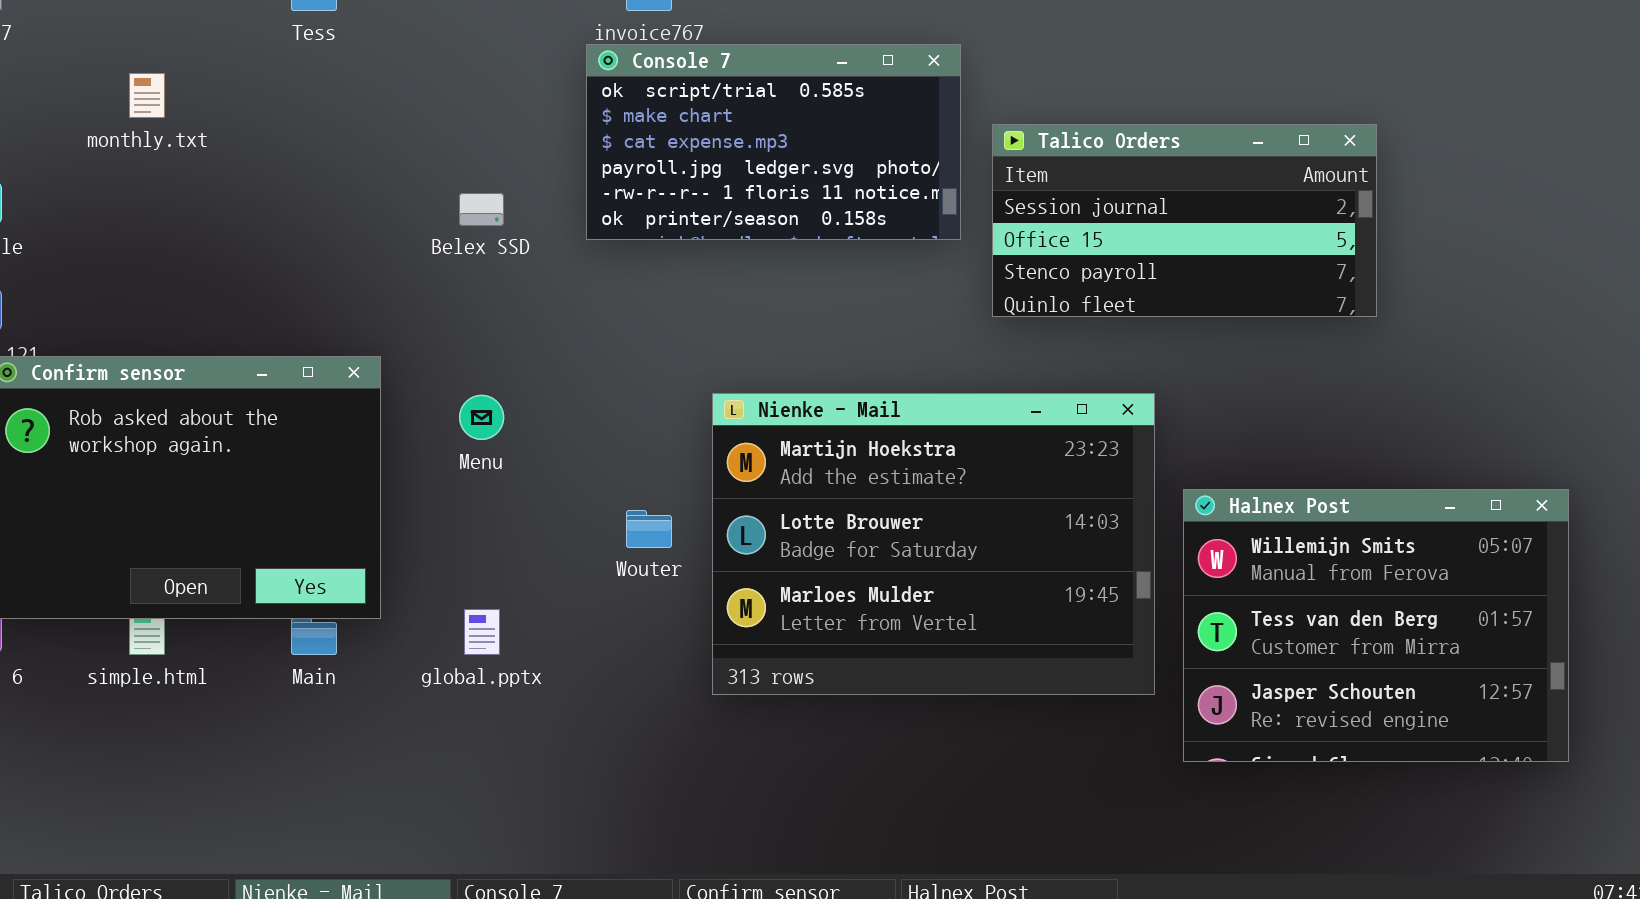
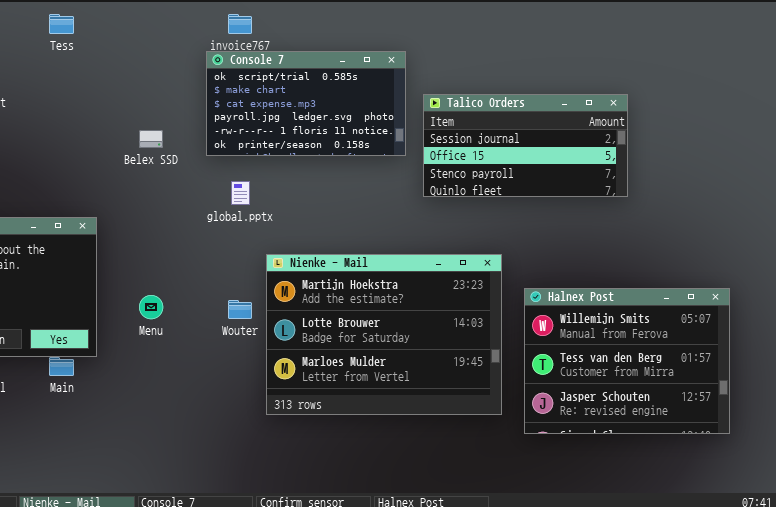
Nienke - Mail: [712,393,1155,695] -> [266,254,502,415], moved
Menu: [459,395,504,440] -> [139,295,163,319], moved
global.pptx: [464,609,500,655] -> [231,181,250,205], moved

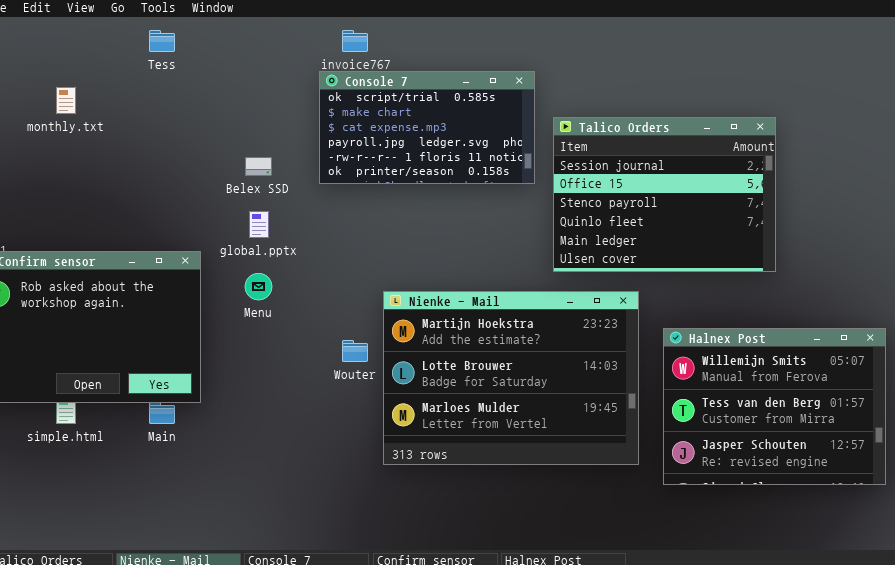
Talico Orders: [423,94,628,197] -> [553,117,776,272], resized
global.pptx: [231,181,250,205] -> [249,211,269,238], moved
Menu: [139,295,163,319] -> [245,273,272,300], moved

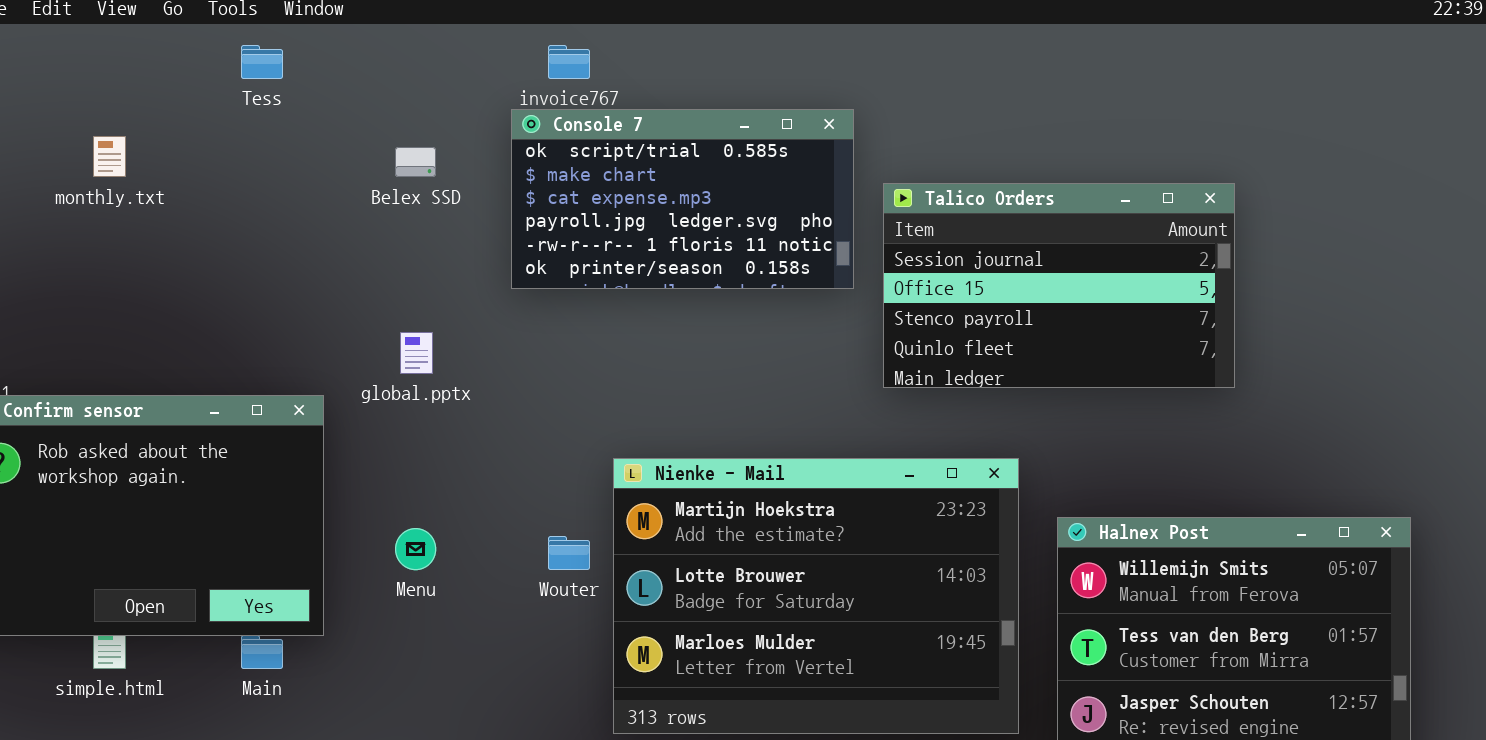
Talico Orders: [553,117,776,272] -> [883,183,1235,388], resized
Belex SSD: [245,157,272,176] -> [395,147,436,177], moved
Menu: [245,273,272,300] -> [395,528,436,570], moved

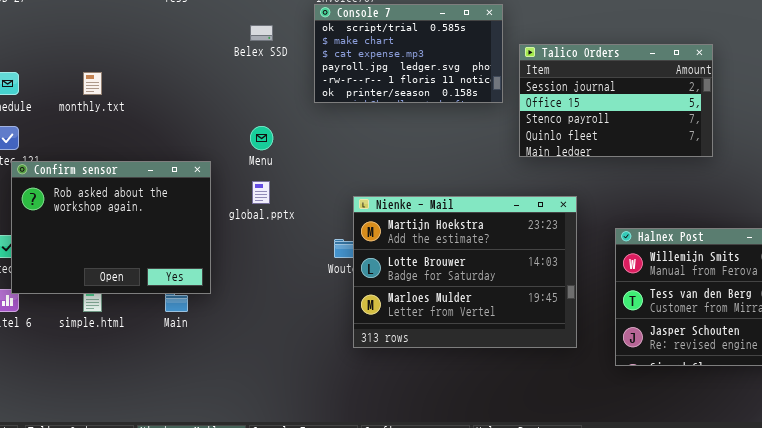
monthly.txt: [93,136,126,177] -> [83,72,102,95], moved
global.pptx: [400,332,433,374] -> [252,181,270,204], moved
Nienke - Mail: [613,458,1019,734] -> [353,196,577,348], moved
Menu: [395,528,436,570] -> [250,126,273,150], moved

